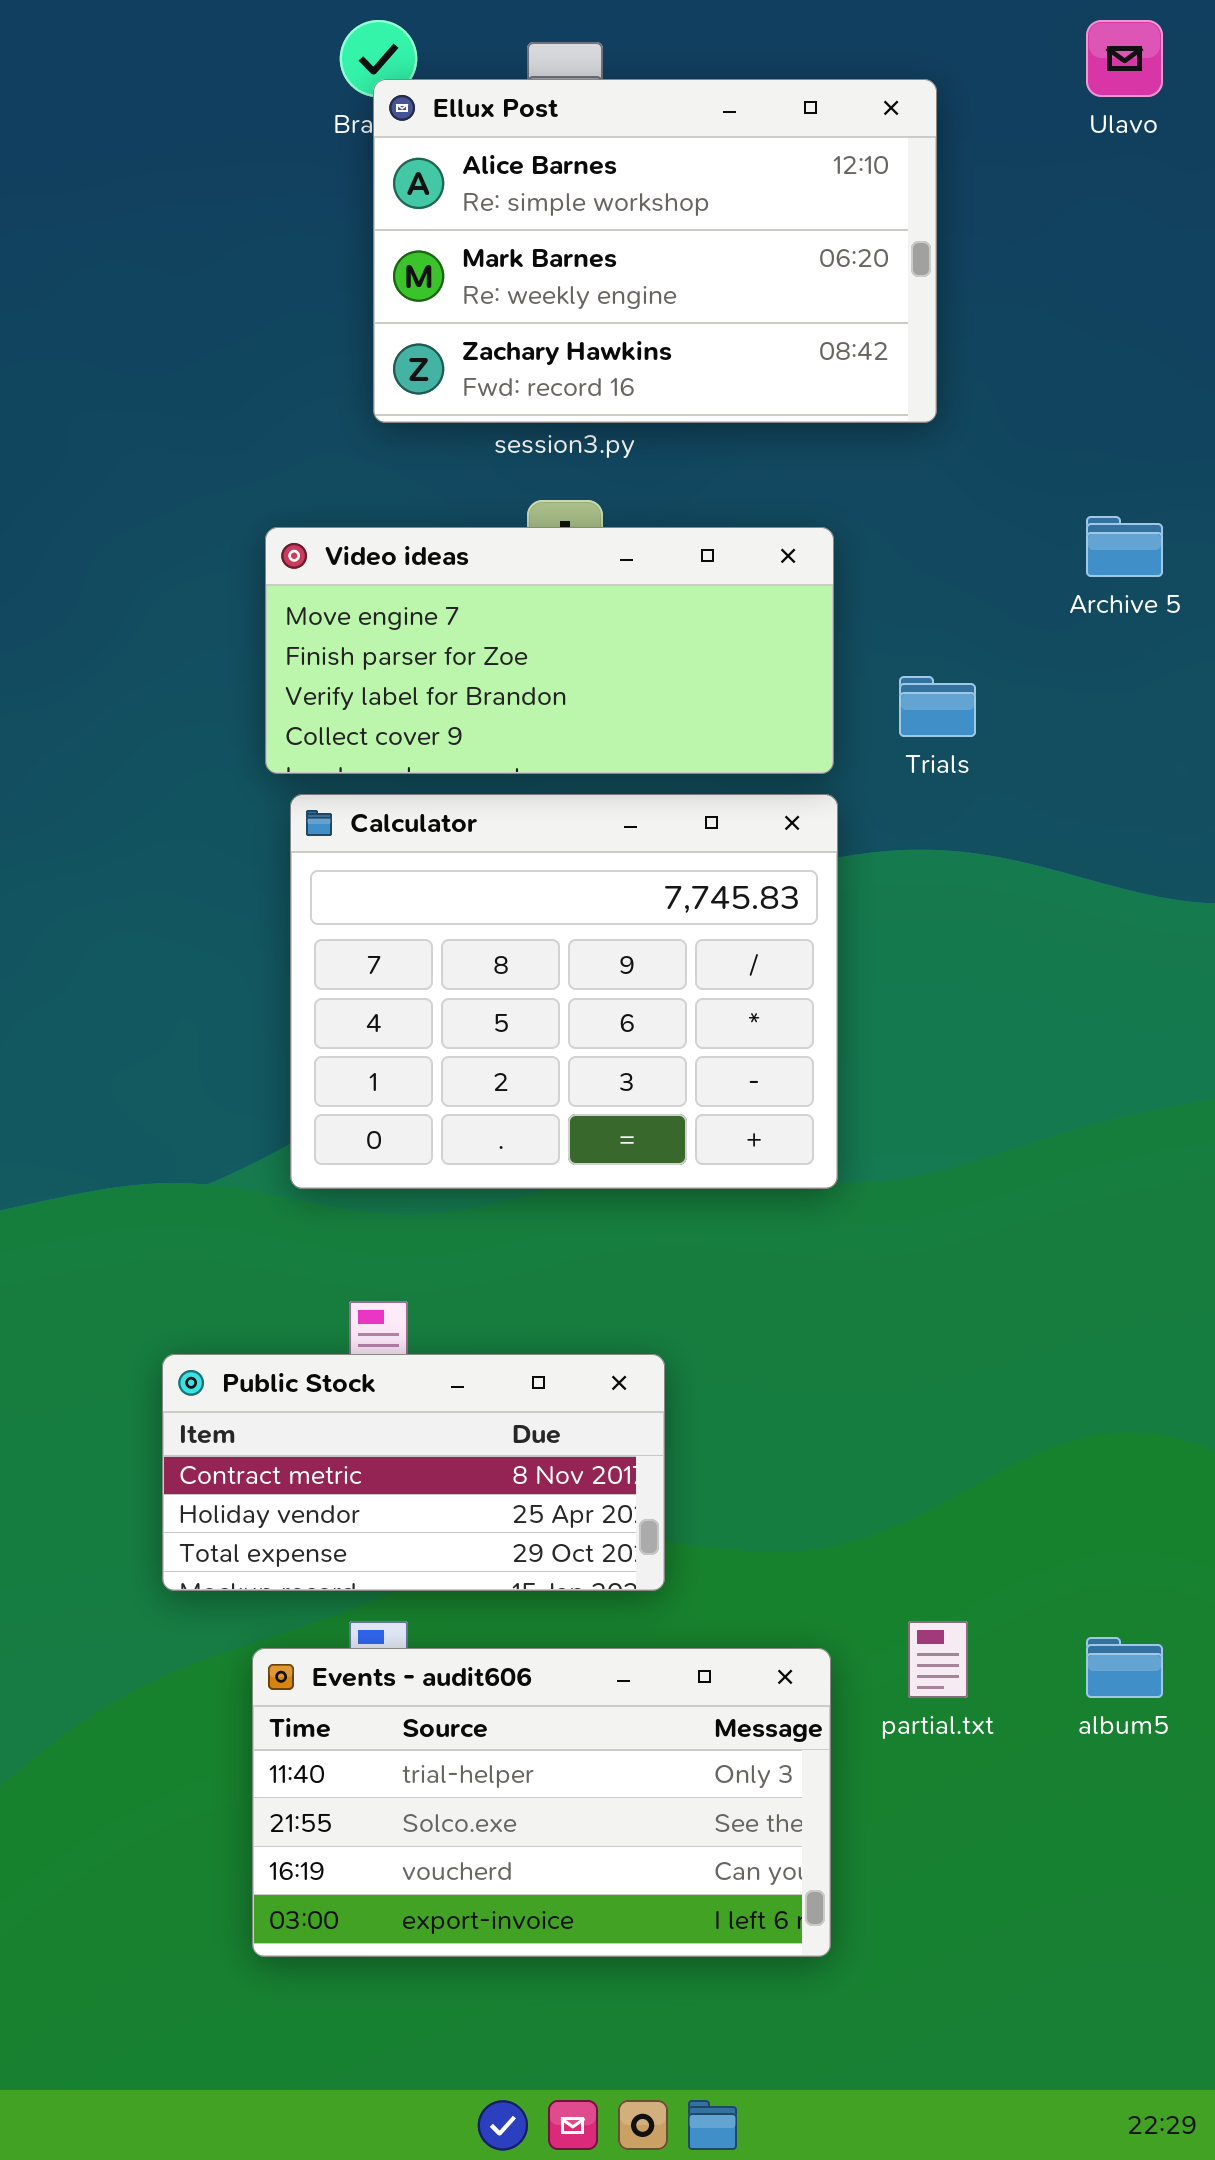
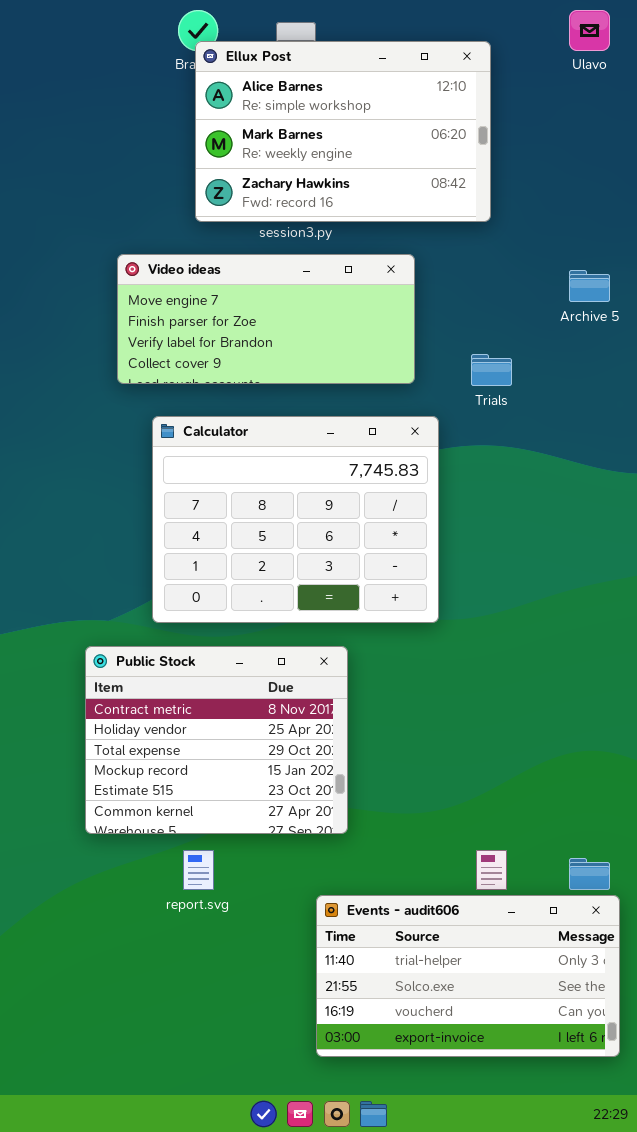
Video ideas: [265,527,834,774] -> [117,254,415,384], moved
Public Stock: [162,1354,665,1591] -> [85,646,348,834], resized
Events - audit606: [252,1648,831,1957] -> [316,895,620,1057], moved

